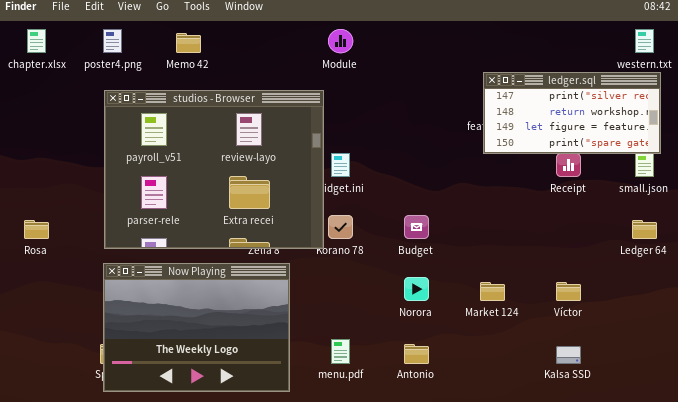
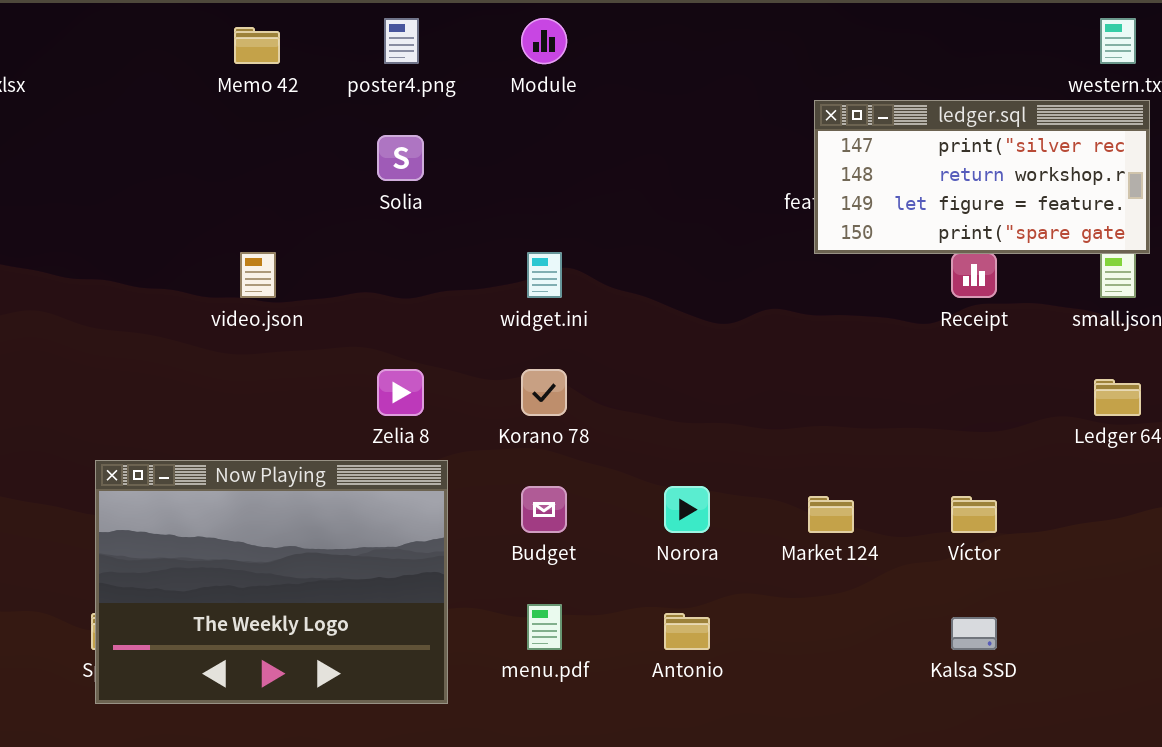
poster4.png: [103,29,122,53] -> [384,18,419,64], moved
studios - Browser: [104,90,324,249] -> none, closed
Budget: [404,215,429,239] -> [521,486,567,533], moved

